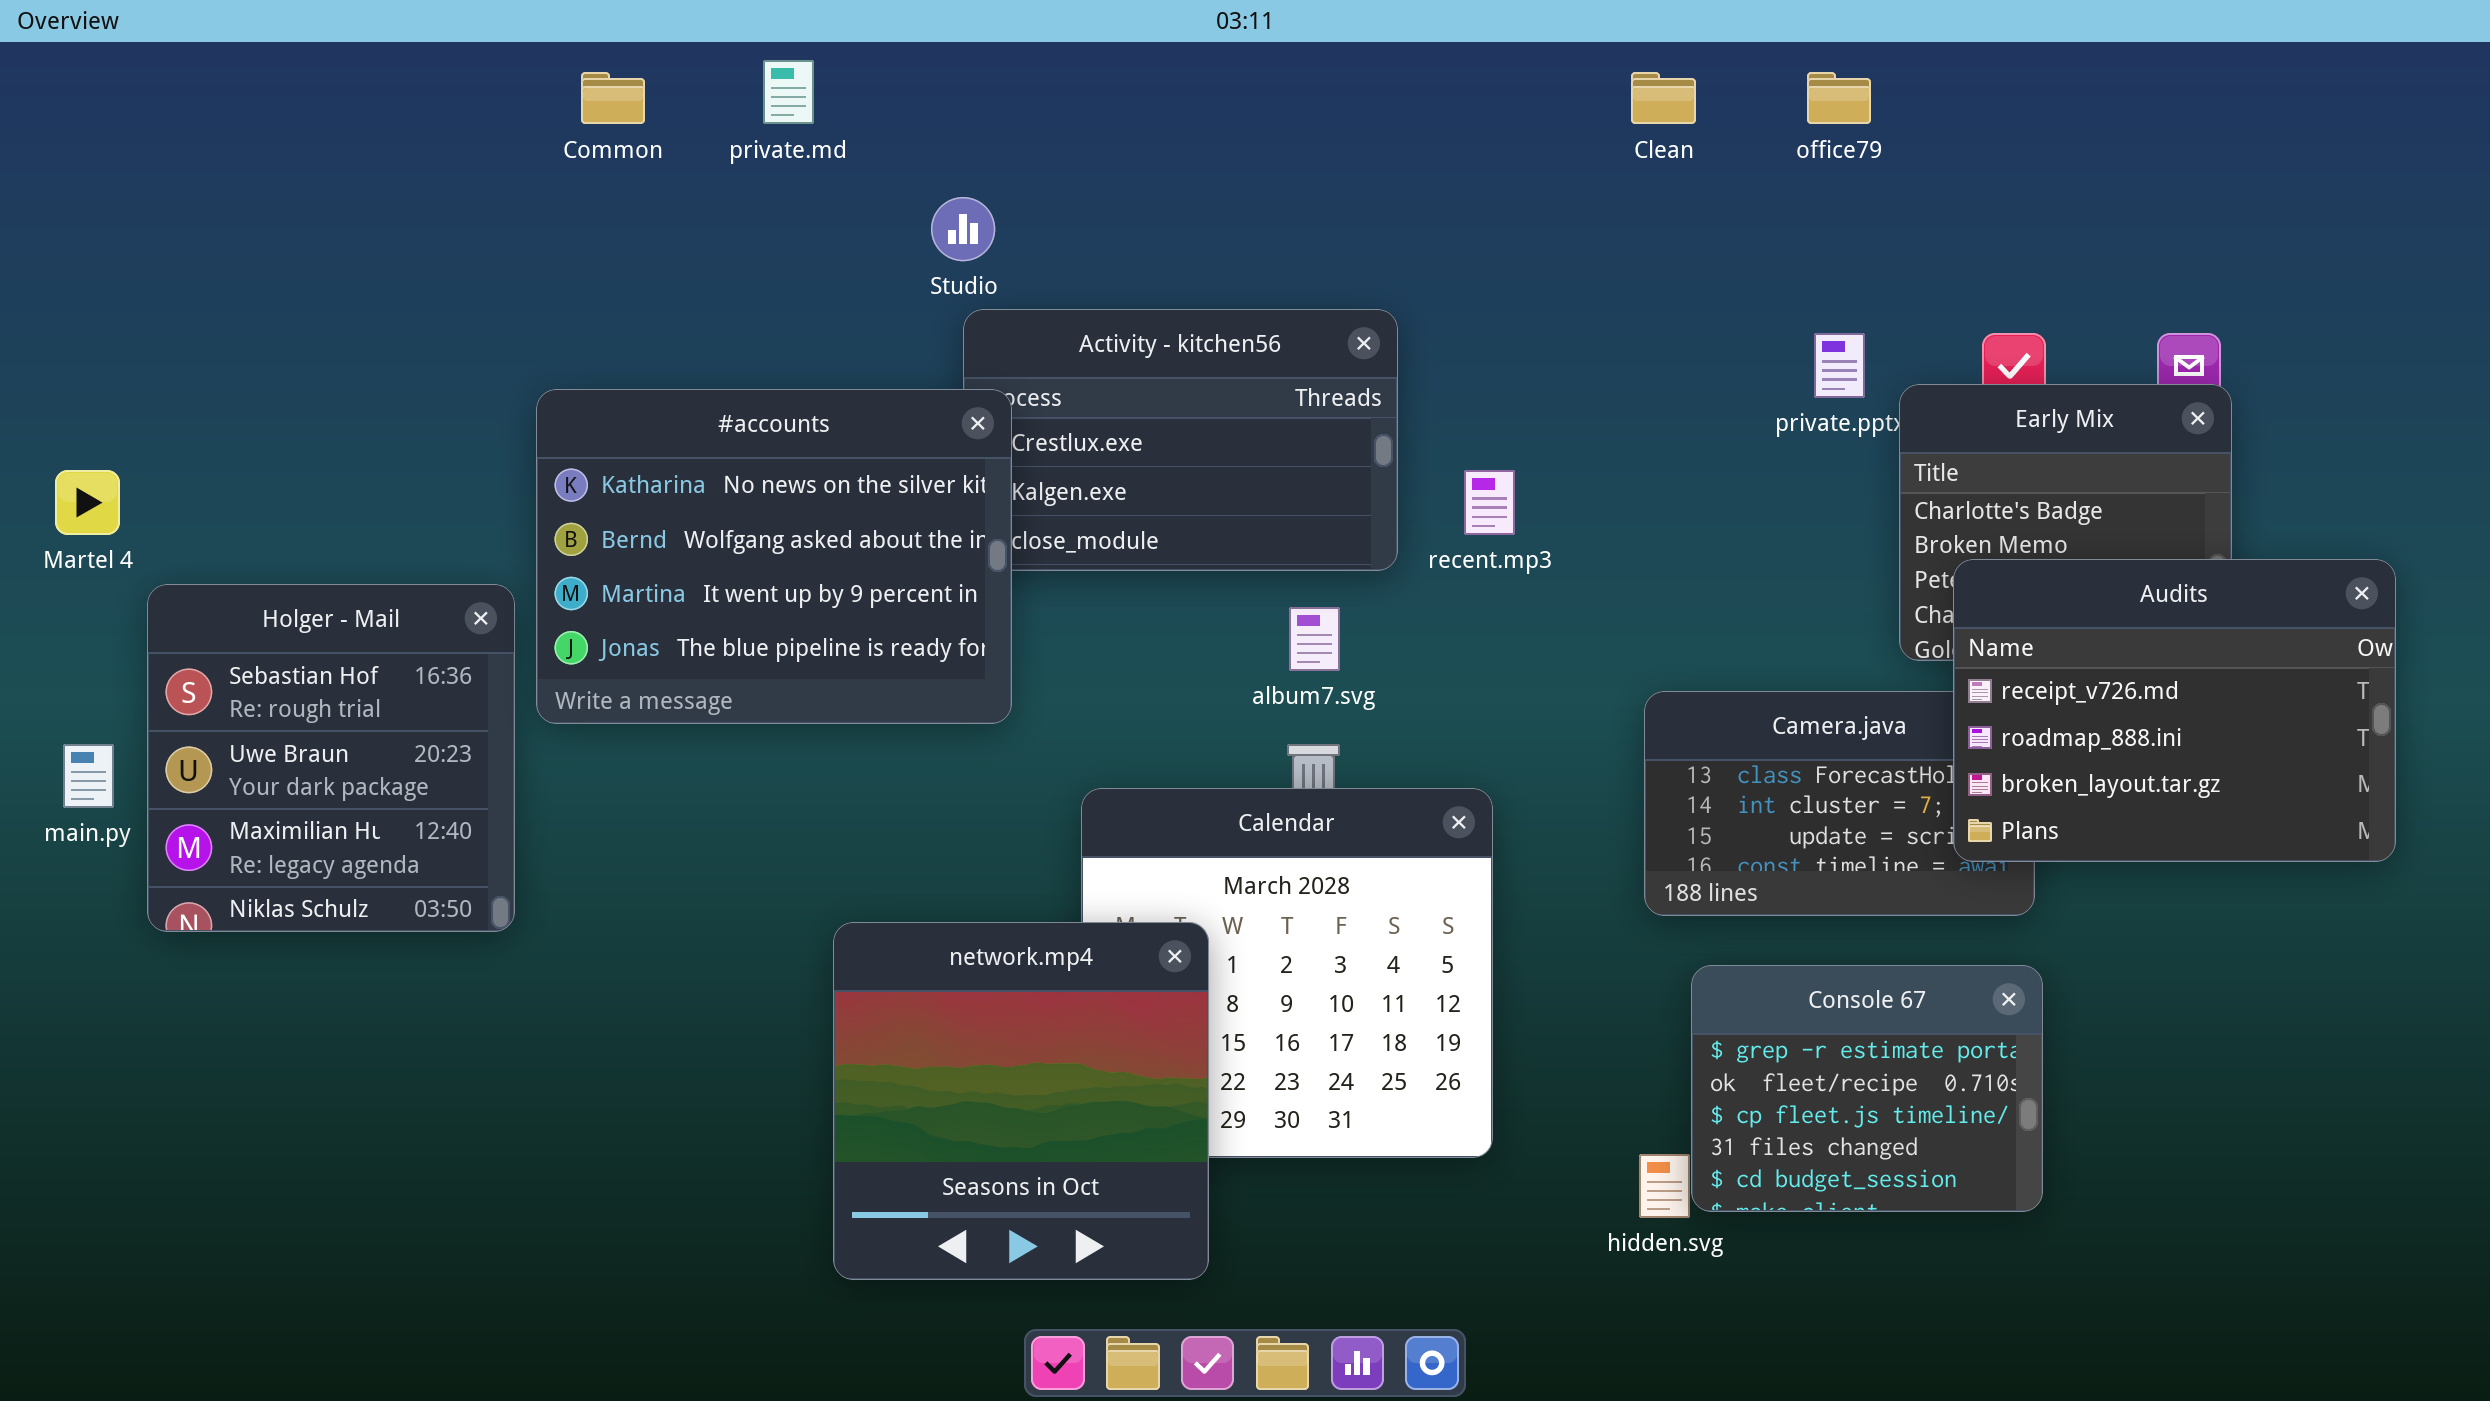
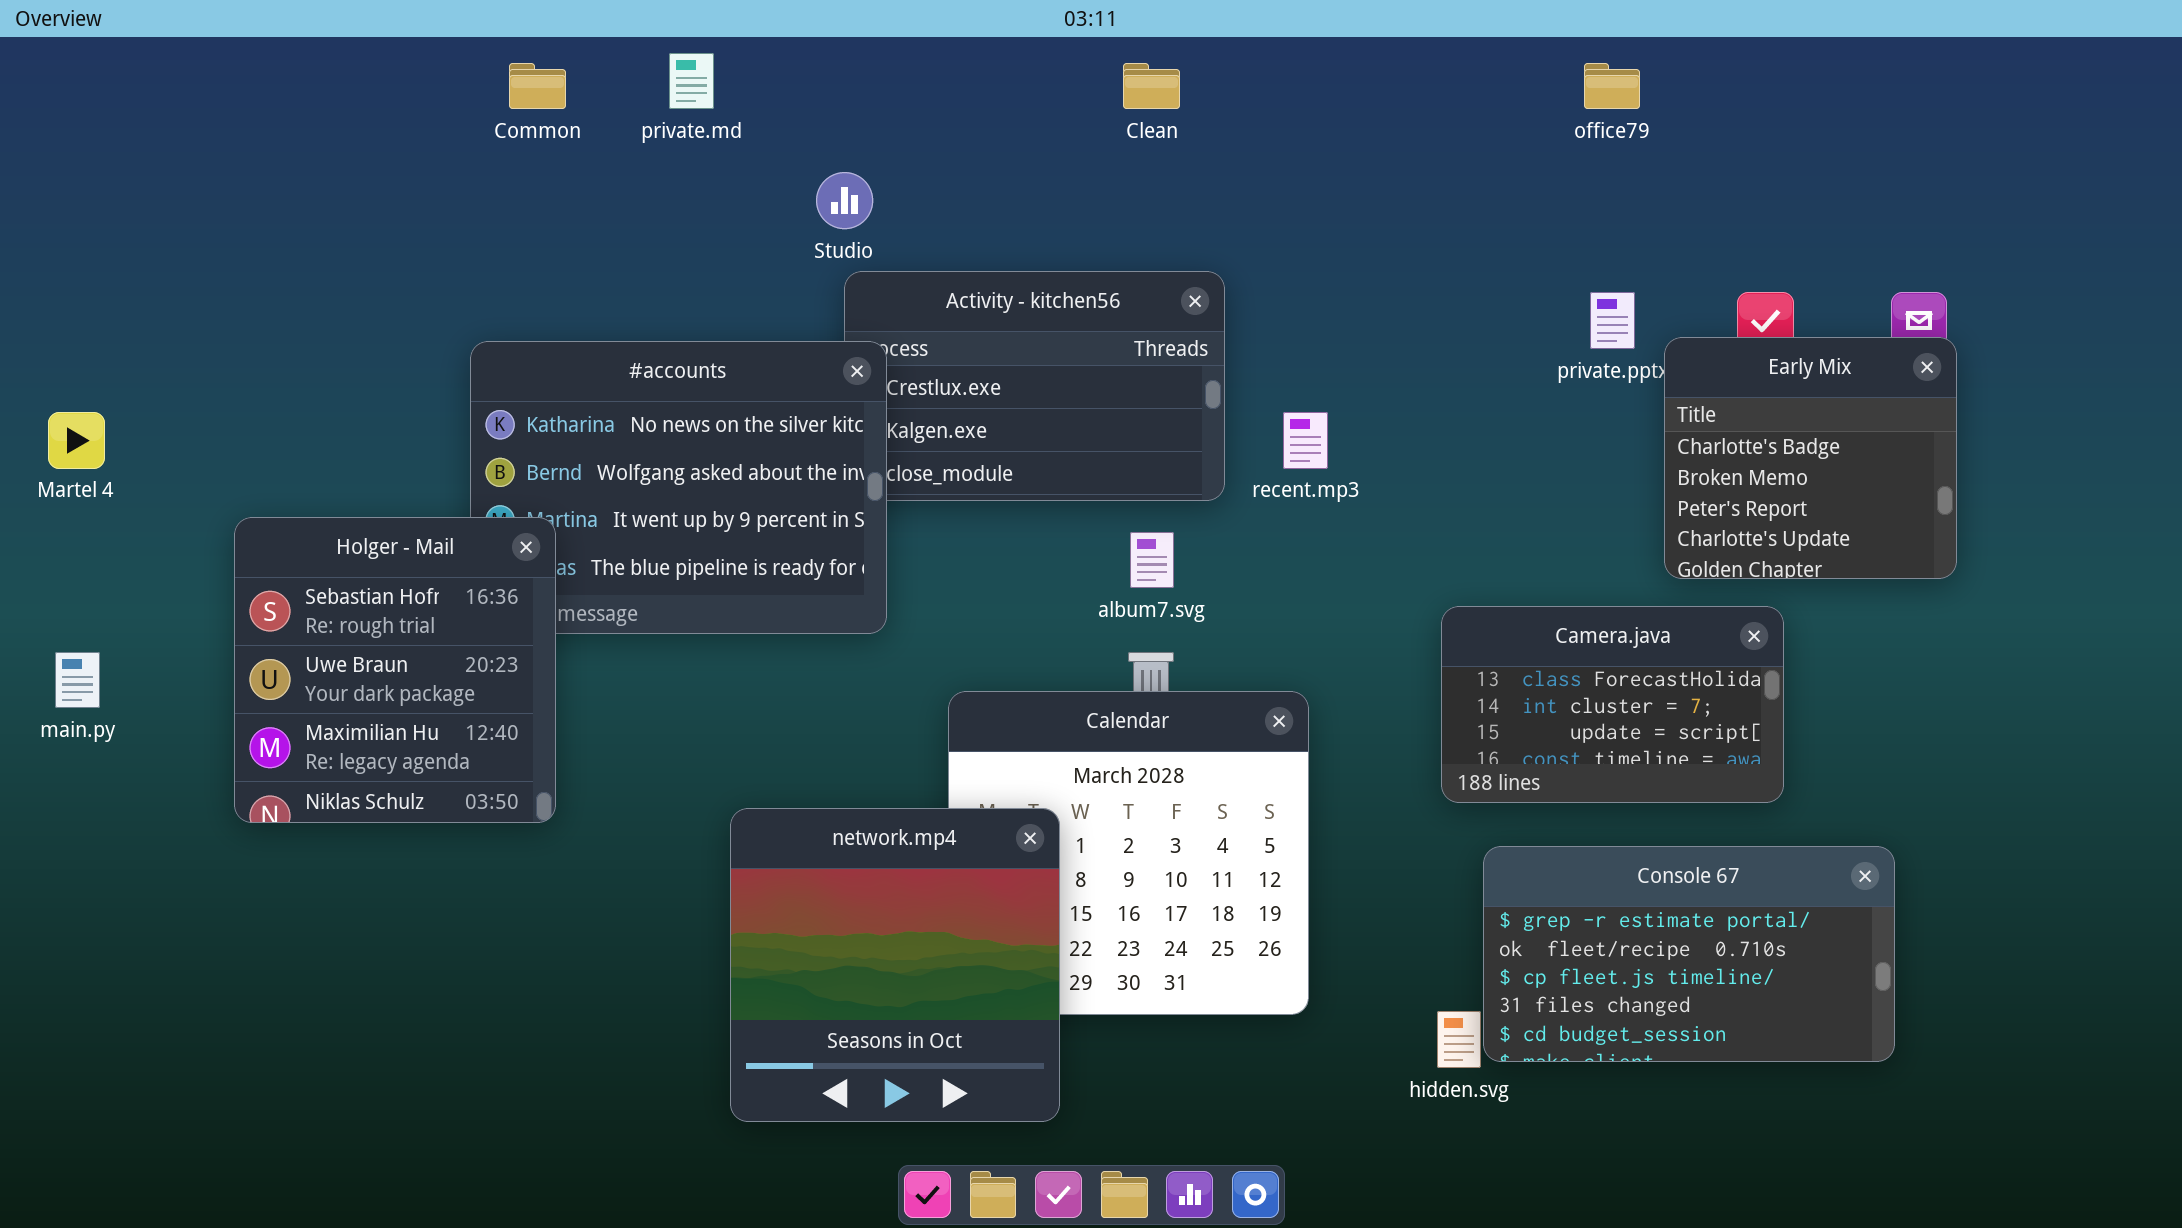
Clean: [1631,72,1696,124] -> [1123,63,1180,109], moved
Audits: [1953,559,2396,862] -> none, closed
Holger - Mail: [147,584,515,932] -> [234,517,556,823], moved
Console 67: [1691,965,2043,1212] -> [1483,846,1895,1062], resized

